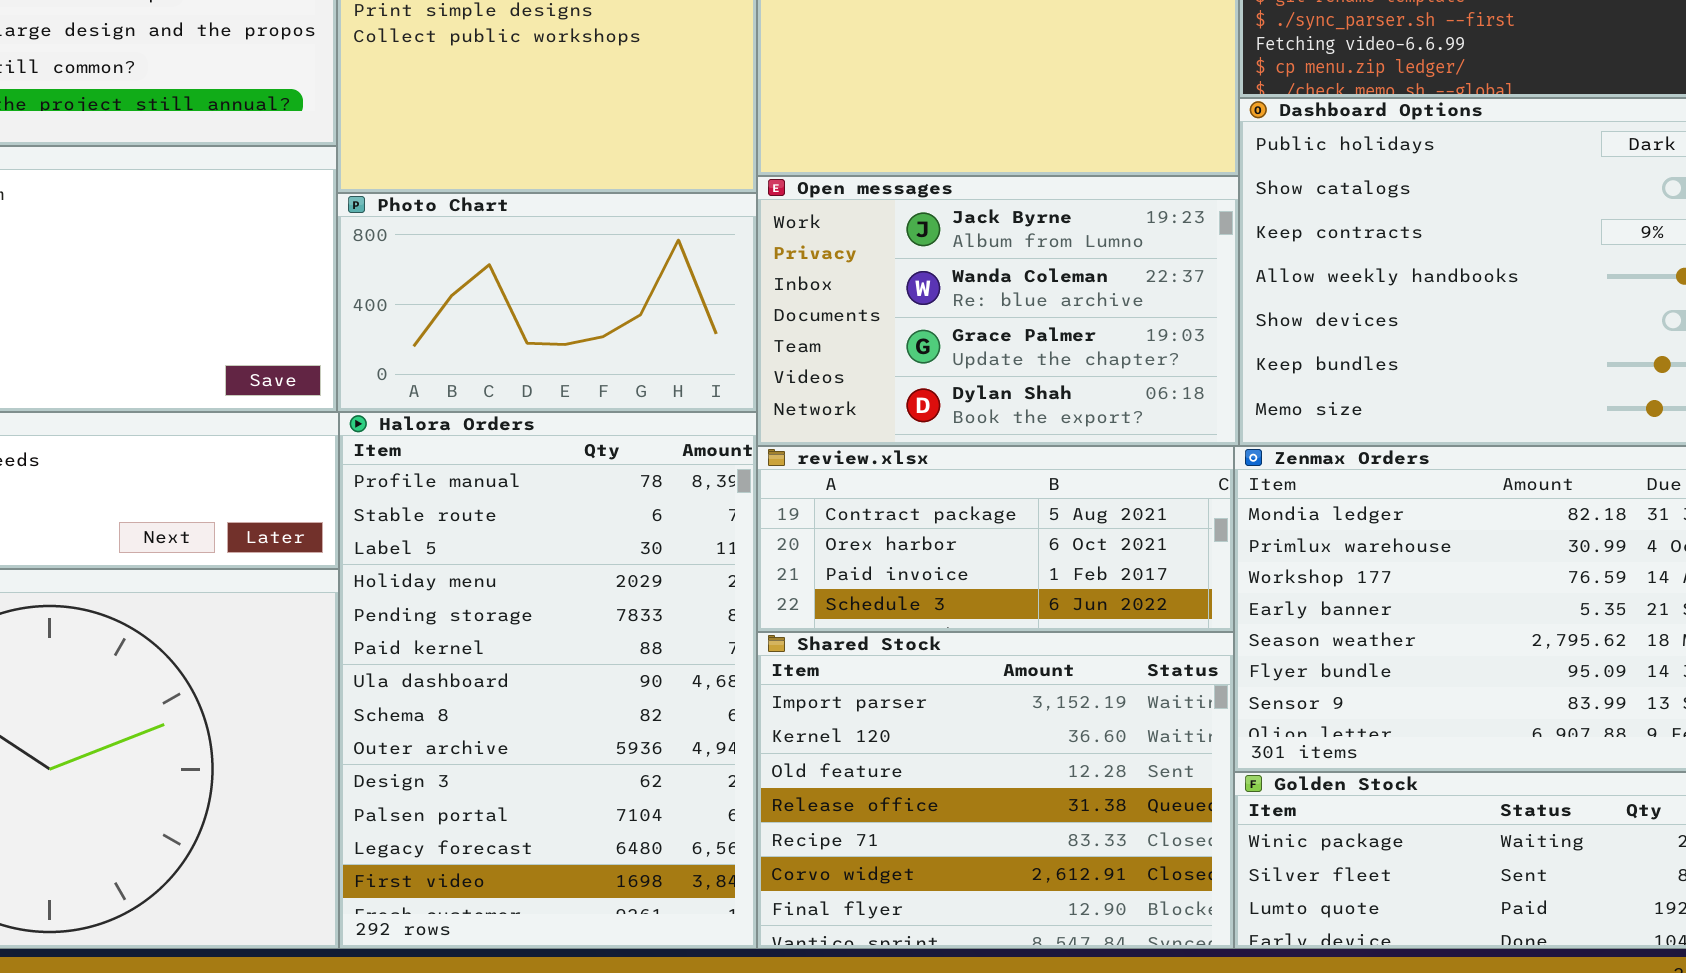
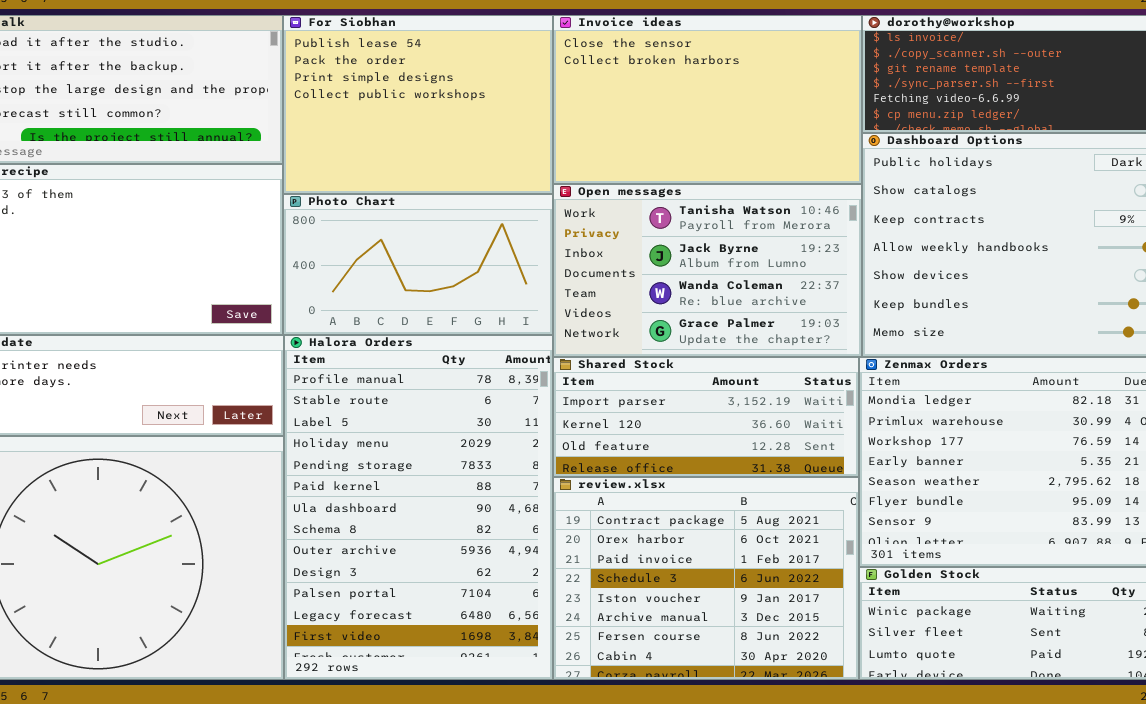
Open messages: [757,176,1239,446] -> [553,184,862,357], scrolled up 1 row
review.xlsx: [757,446,1234,632] -> [553,477,859,680], moved, resized
Shared Stock: [757,632,1234,949] -> [553,357,859,477], moved, resized

